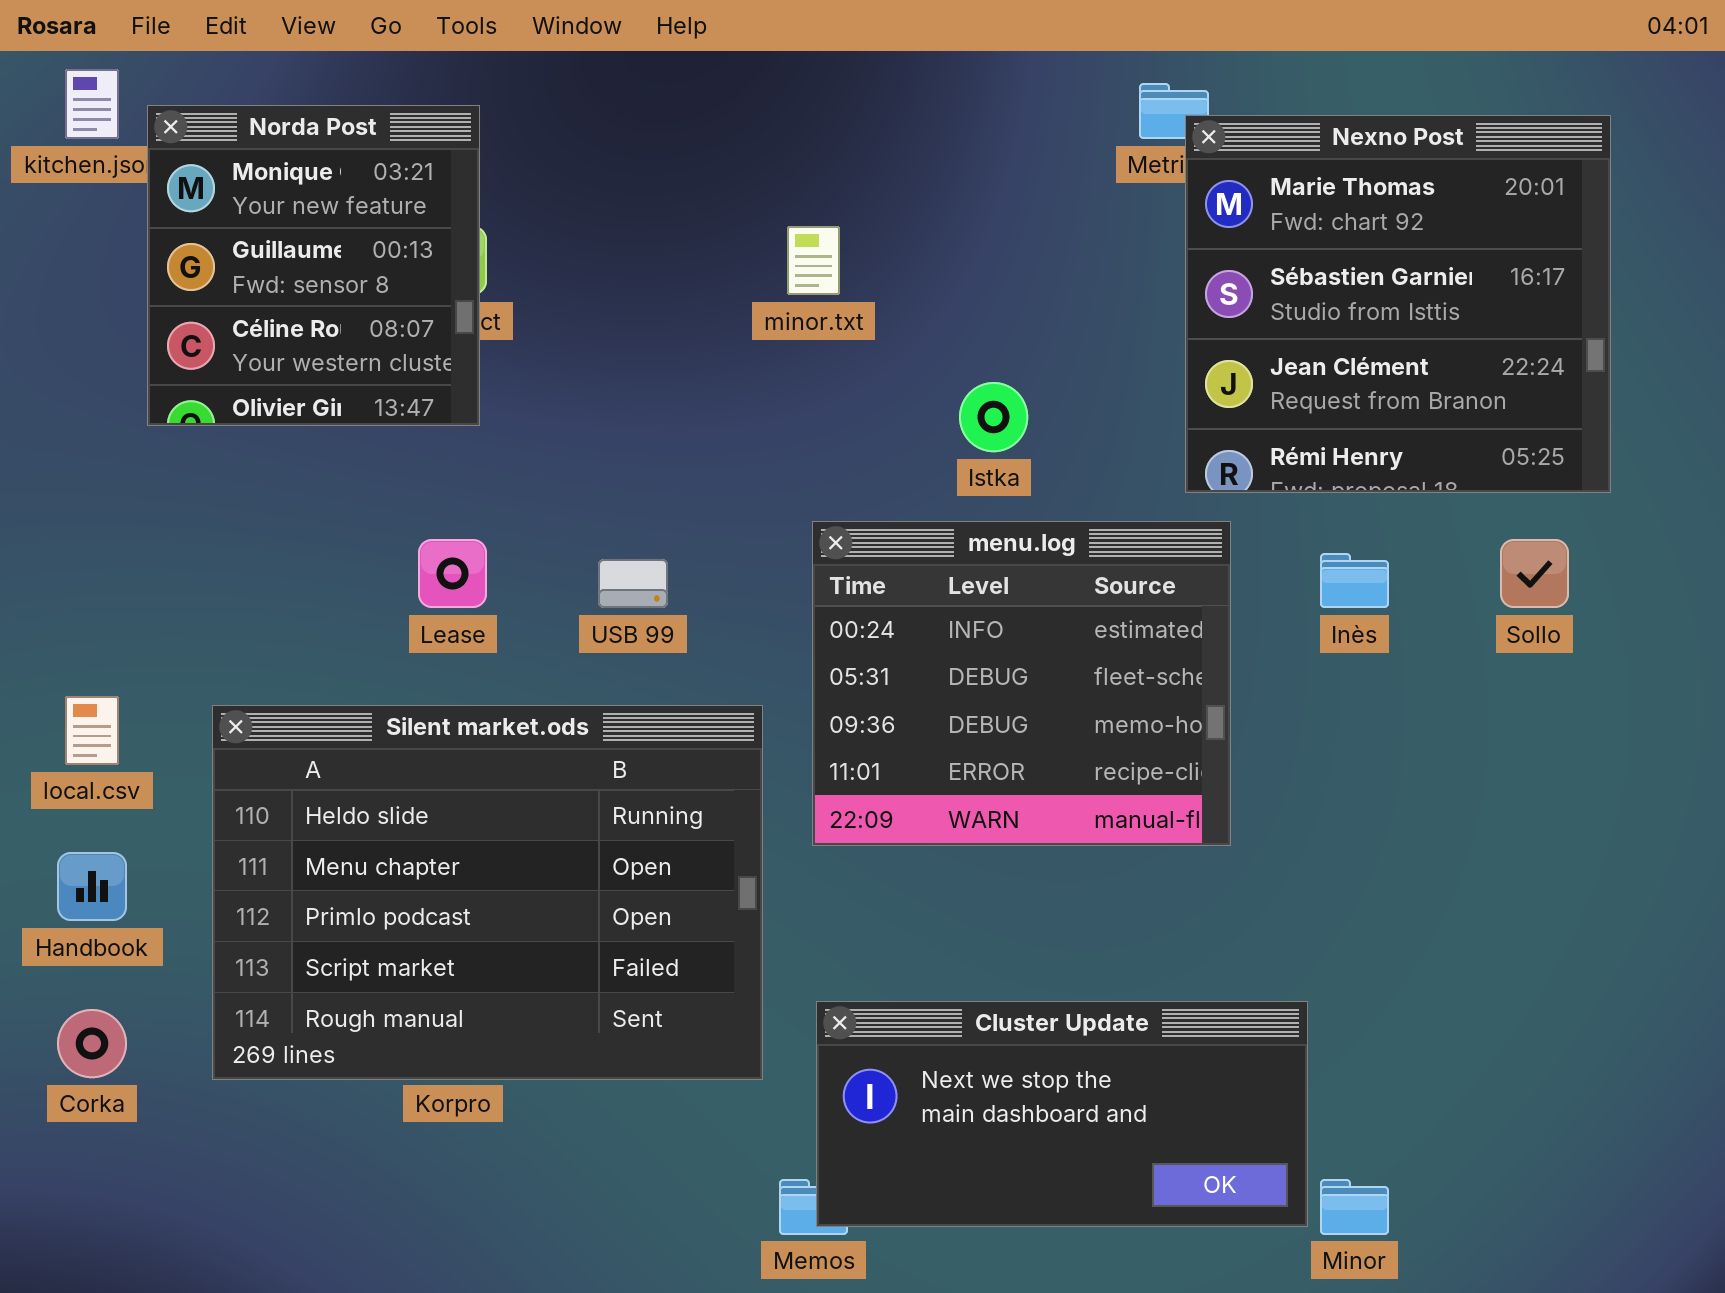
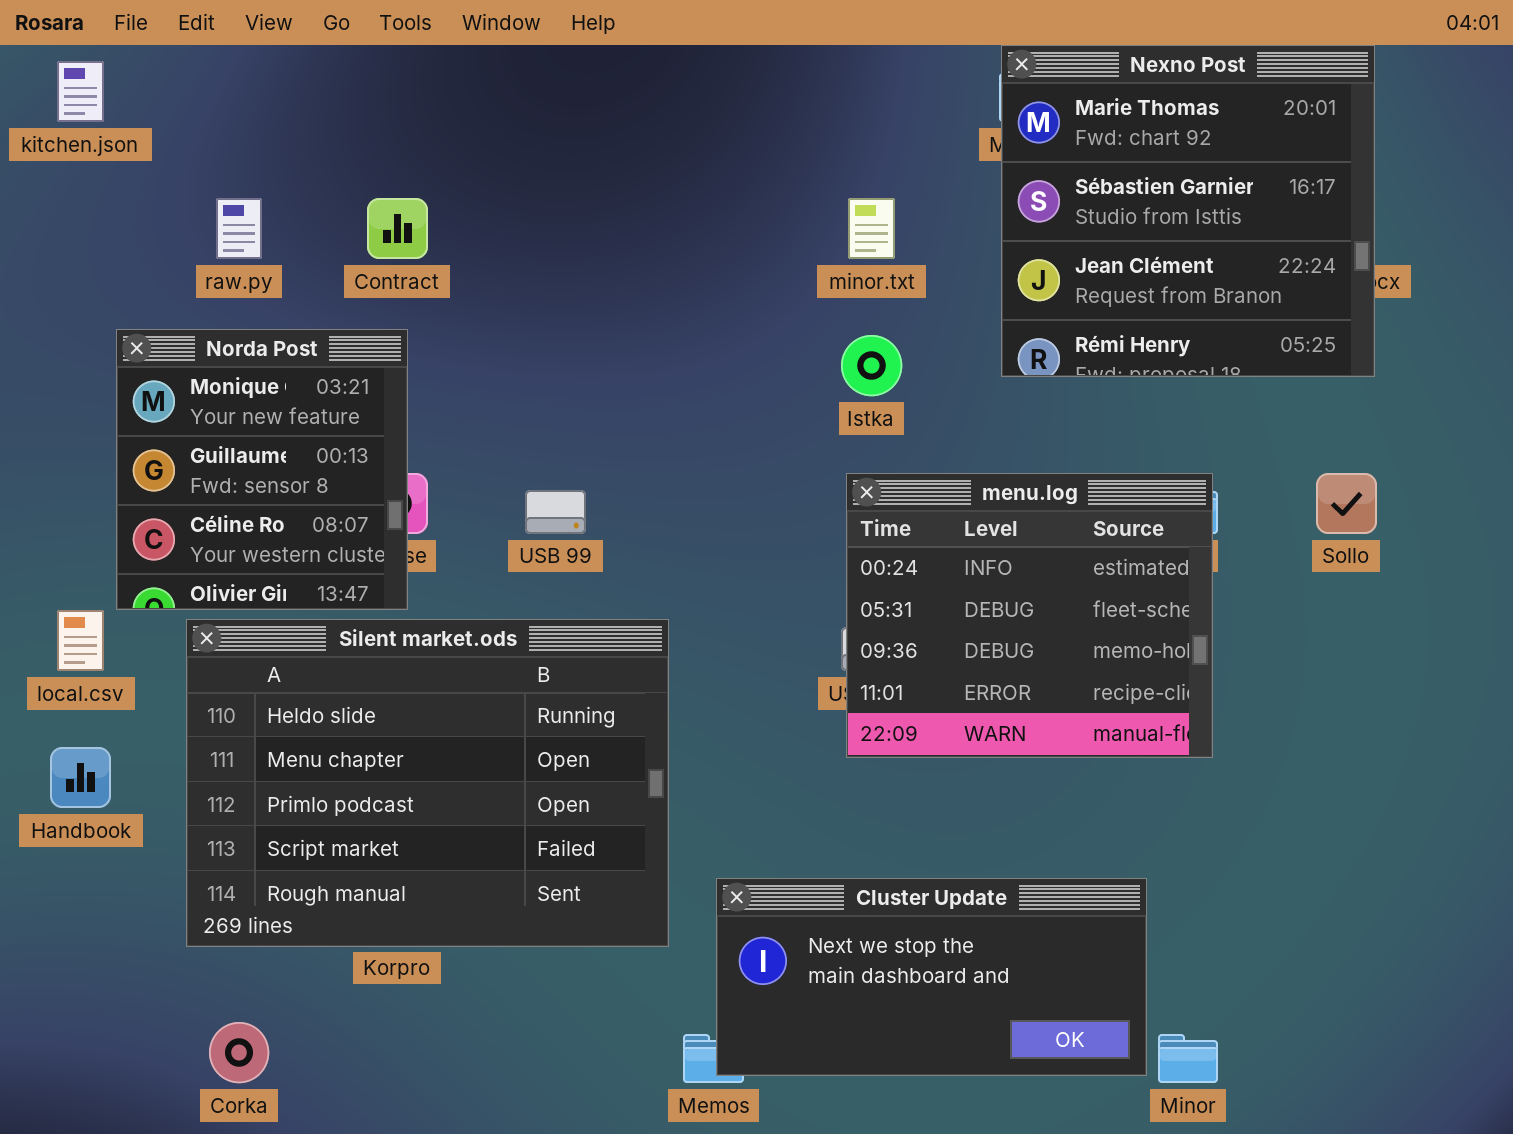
Norda Post: [147,105,480,426] -> [116,329,408,610], moved
Nexno Post: [1185,115,1611,493] -> [1001,45,1375,377], moved
minor.txt: [787,226,840,295] -> [848,198,895,259], moved
menu.log: [812,521,1231,846] -> [846,473,1213,758], moved
Corka: [57,1009,127,1078] -> [209,1022,269,1083], moved

